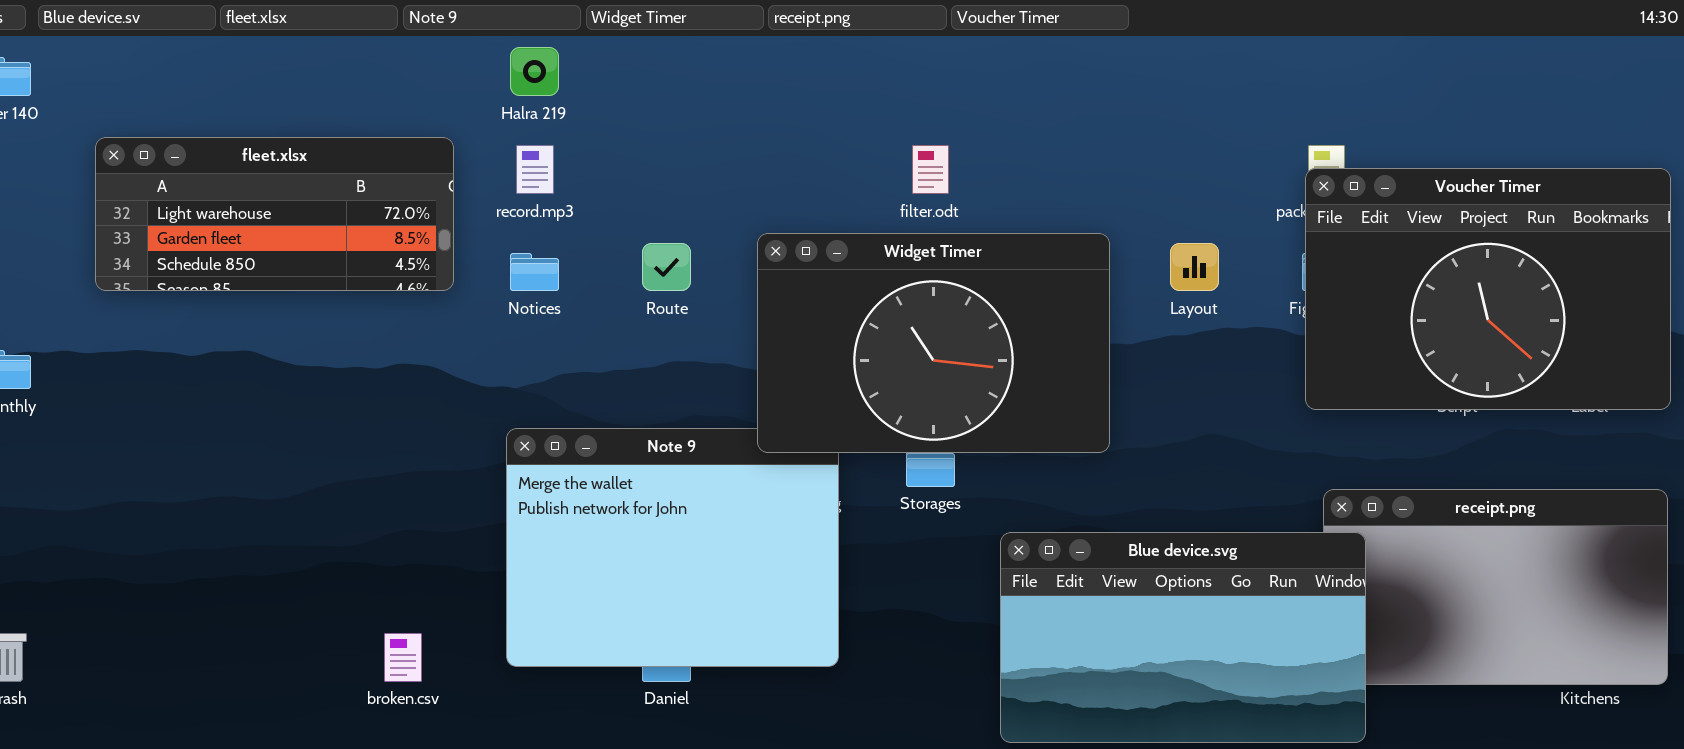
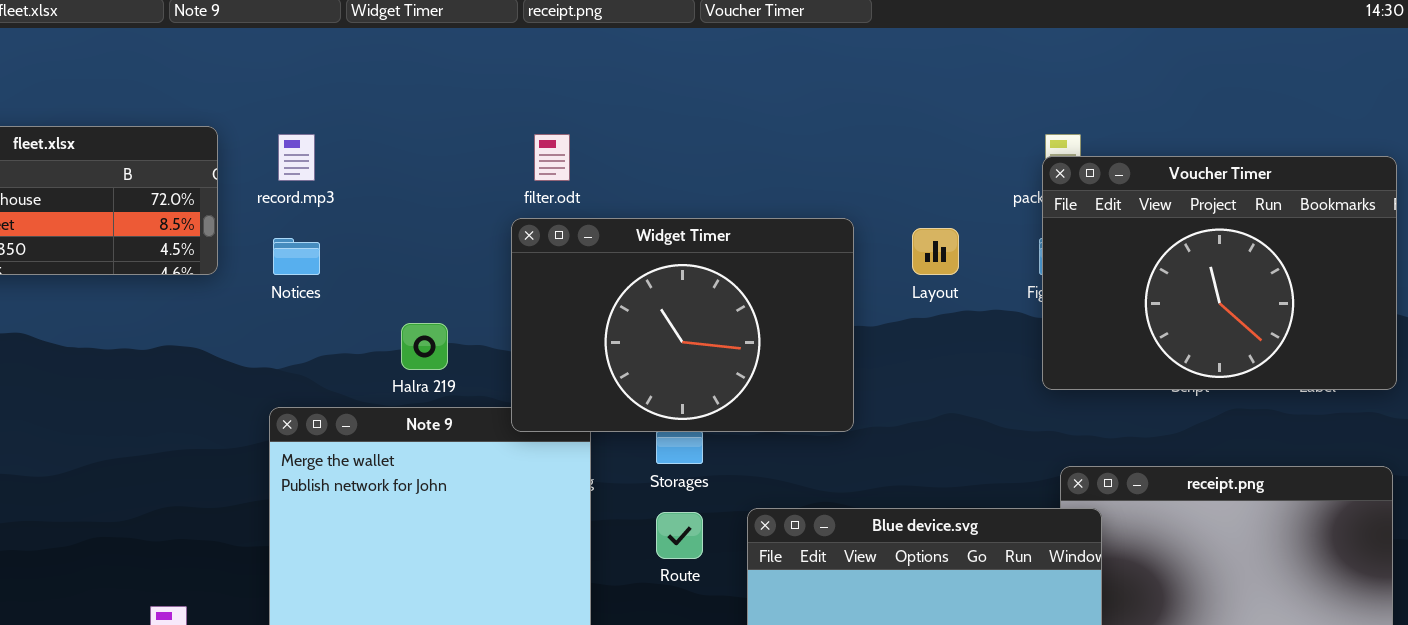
Halra 219: [510,47,559,96] -> [401,323,448,370], moved
filter.odt: [912,145,949,194] -> [534,134,570,181], moved
Route: [642,243,691,291] -> [656,512,703,559], moved

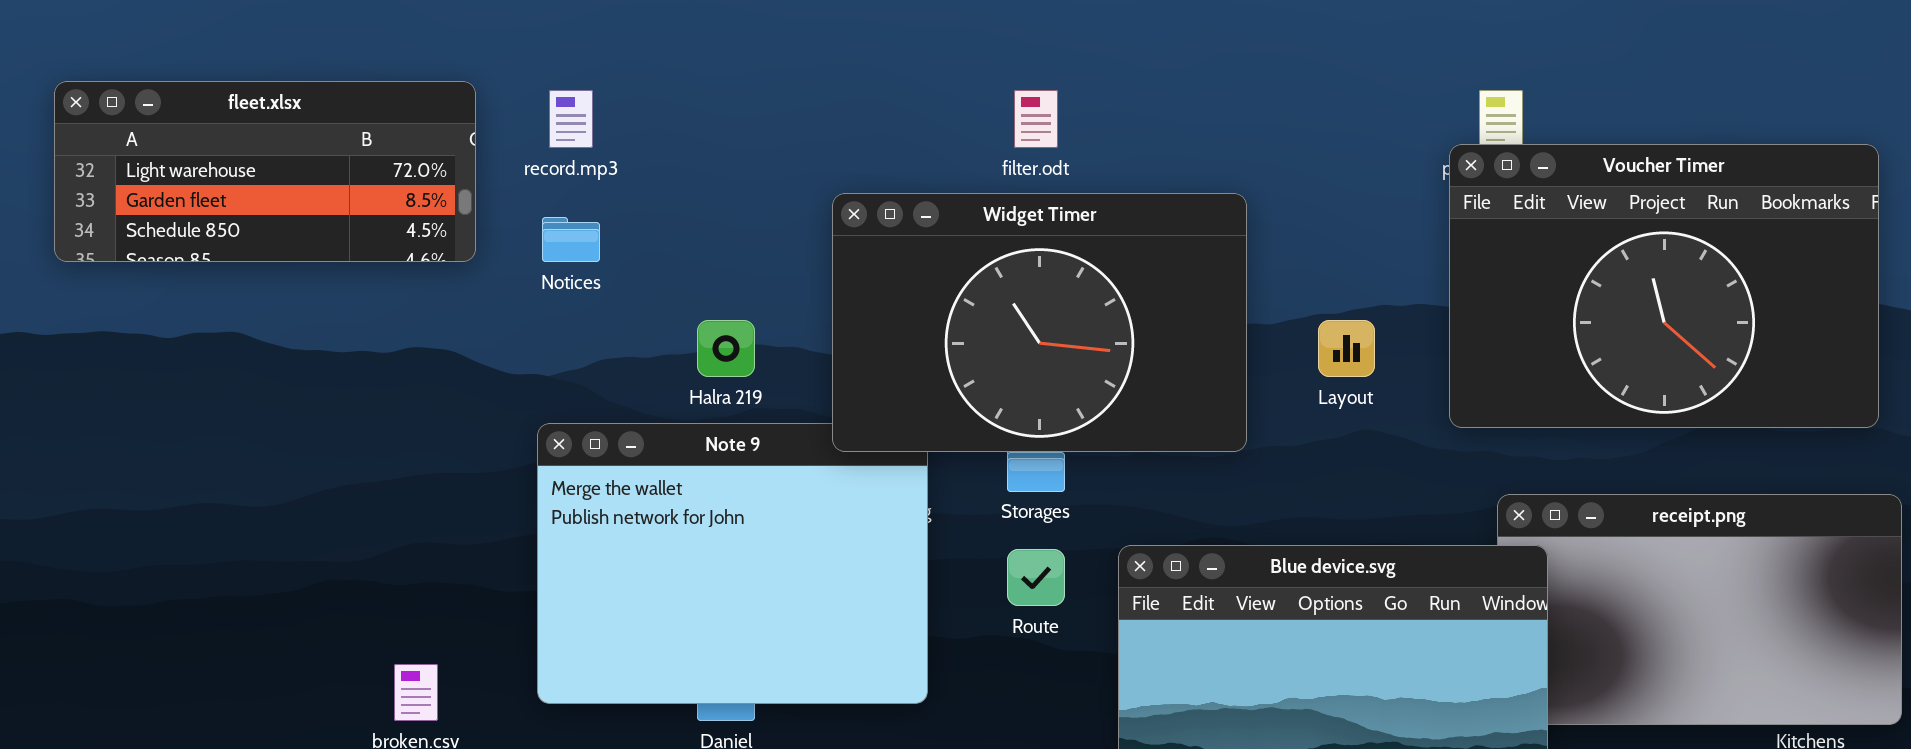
filter.odt: [534,134,570,181] -> [1014,90,1058,148], moved
Voucher Timer: [1042,156,1397,390] -> [1449,144,1879,428], moved
Layout: [912,228,959,275] -> [1318,320,1375,377], moved

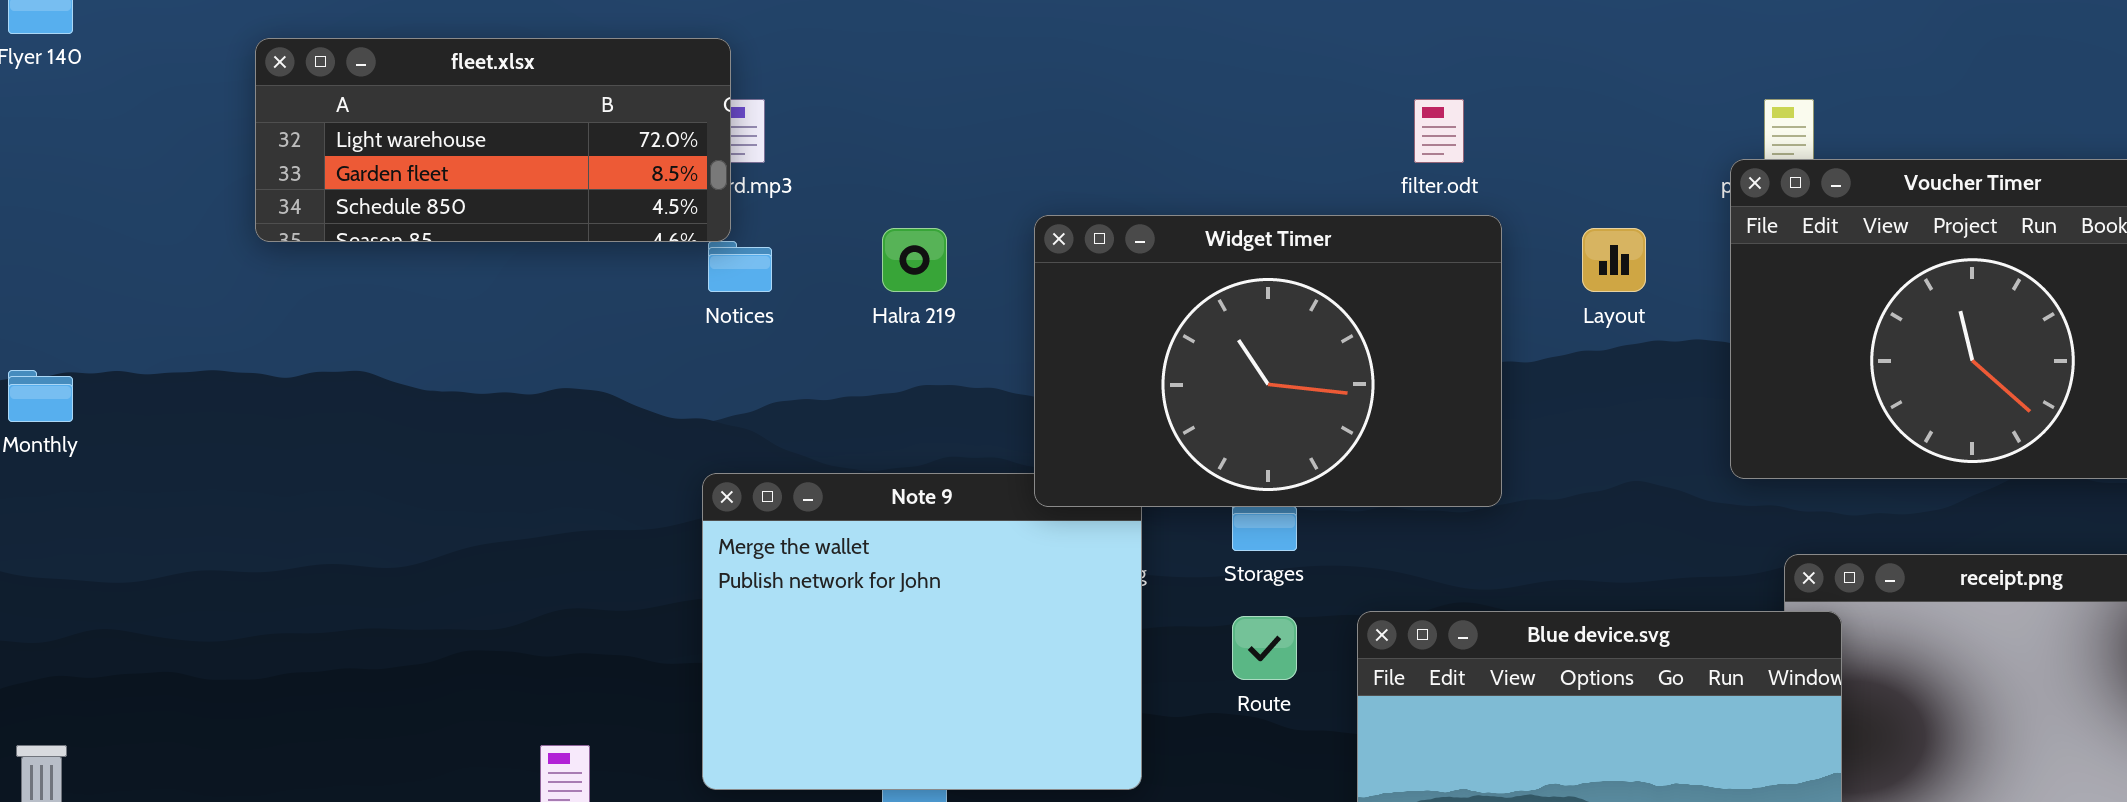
fleet.xlsx: [54,81,476,262] -> [255,38,731,242], moved
filter.odt: [1014,90,1058,148] -> [1414,99,1464,163], moved
Halra 219: [697,320,755,377] -> [882,228,947,292], moved
Layout: [1318,320,1375,377] -> [1582,228,1646,292], moved

